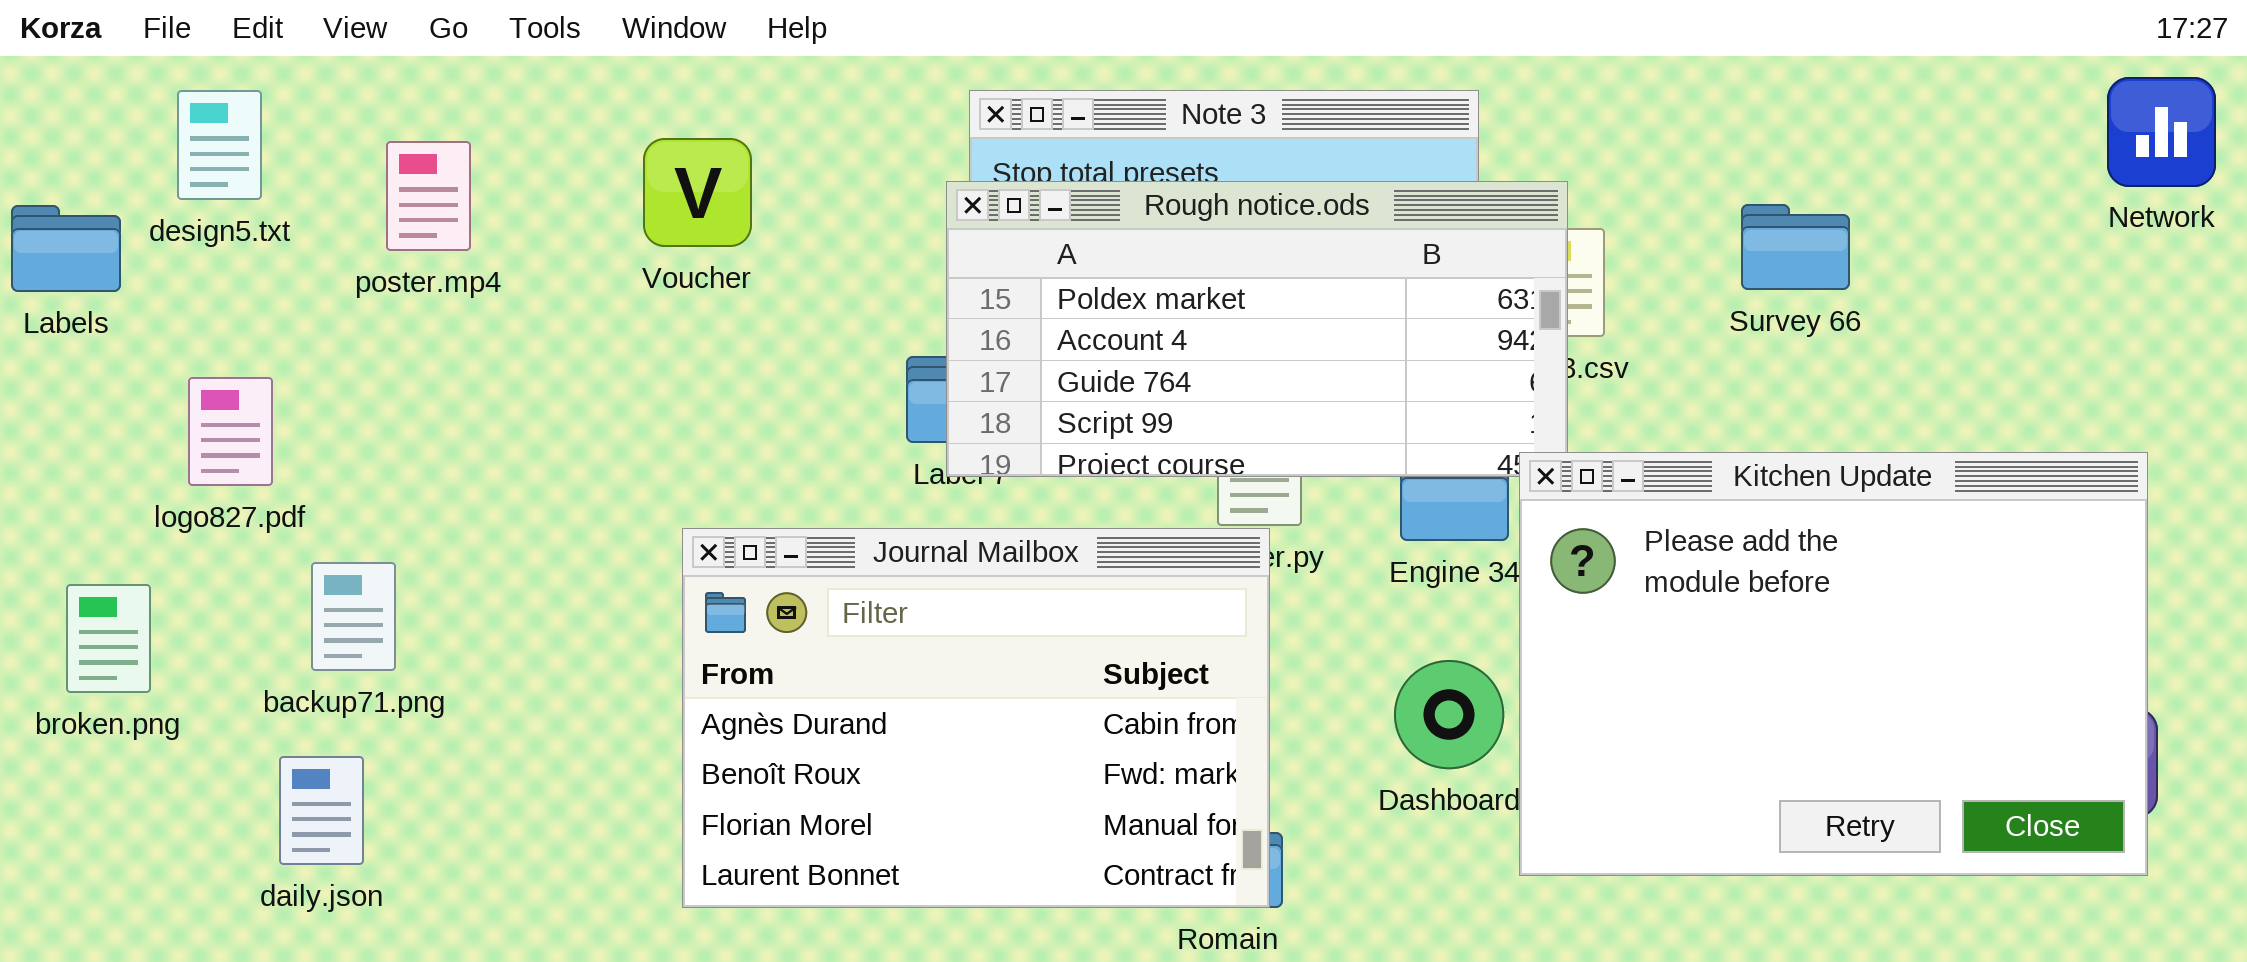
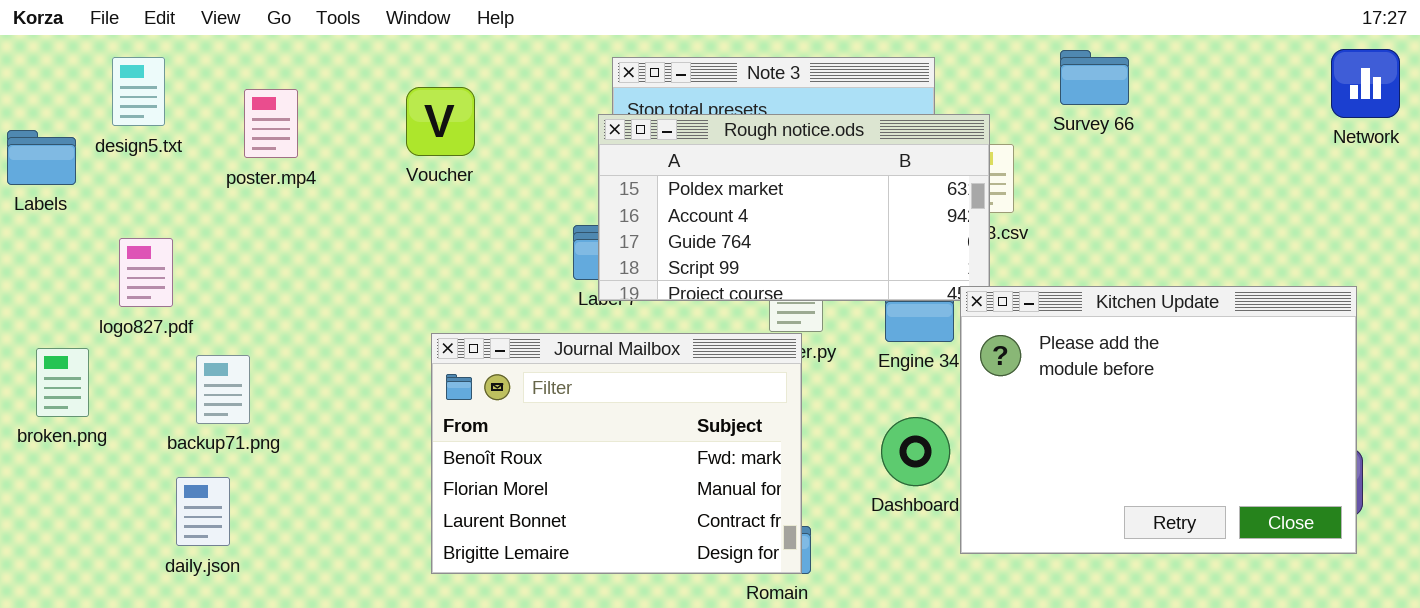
Survey 66: [1741,204,1850,290] -> [1060,50,1129,105], moved
Journal Mailbox: [682,528,1270,908] -> [431,333,802,574], scrolled down 1 row
broken.png: [66,584,151,693] -> [36,348,89,417], moved

